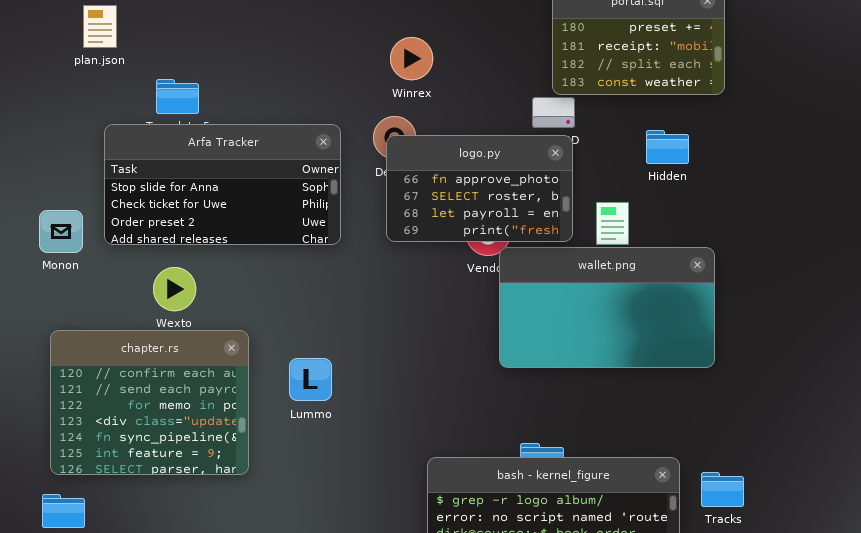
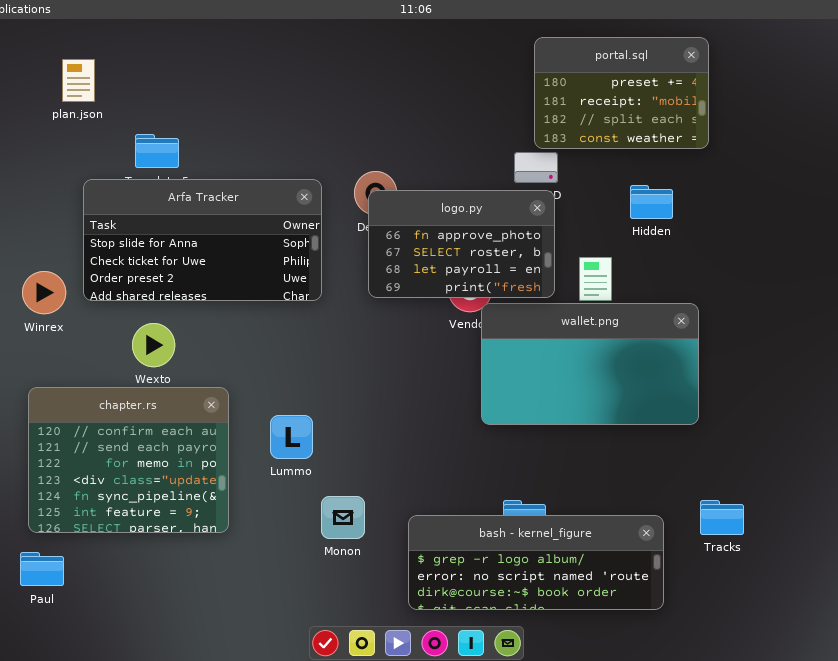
Winrex: [390,37,433,80] -> [22,271,66,314], moved
Monon: [39,210,83,253] -> [321,496,365,539], moved
Tracks: [701,472,744,507] -> [700,500,744,535], moved

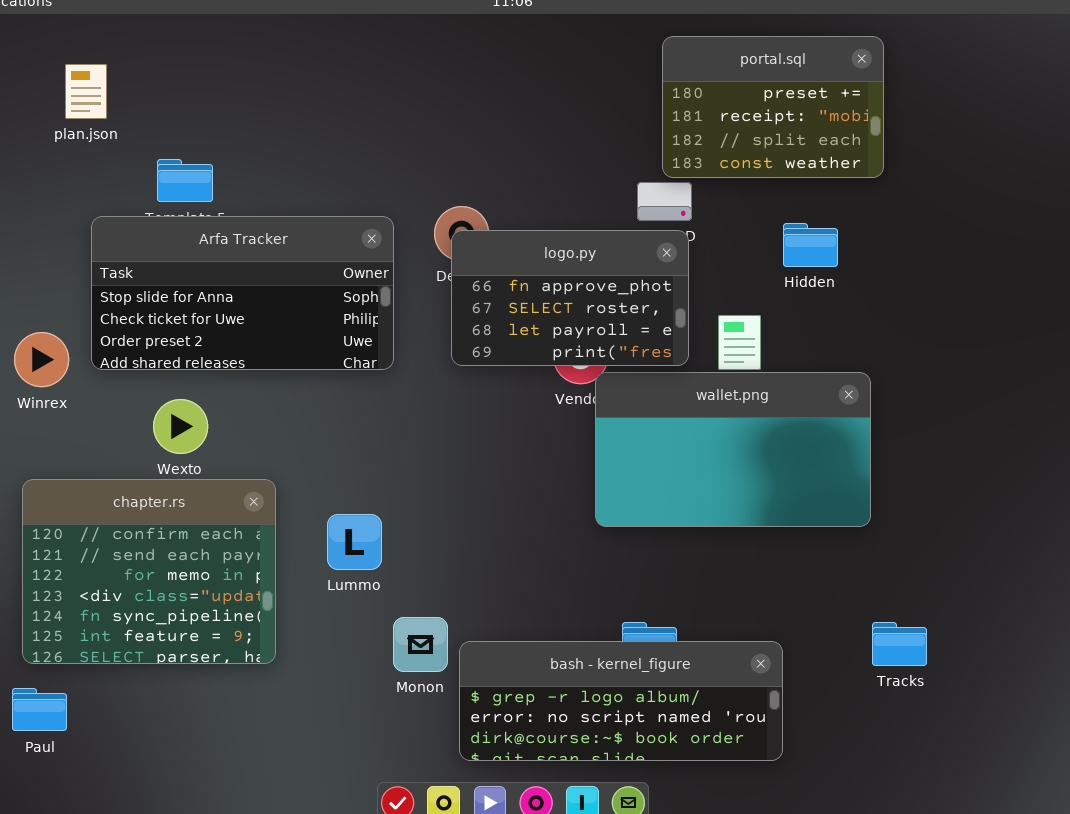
bash - kernel_figure: [408,515,664,610] -> [459,641,783,761], moved

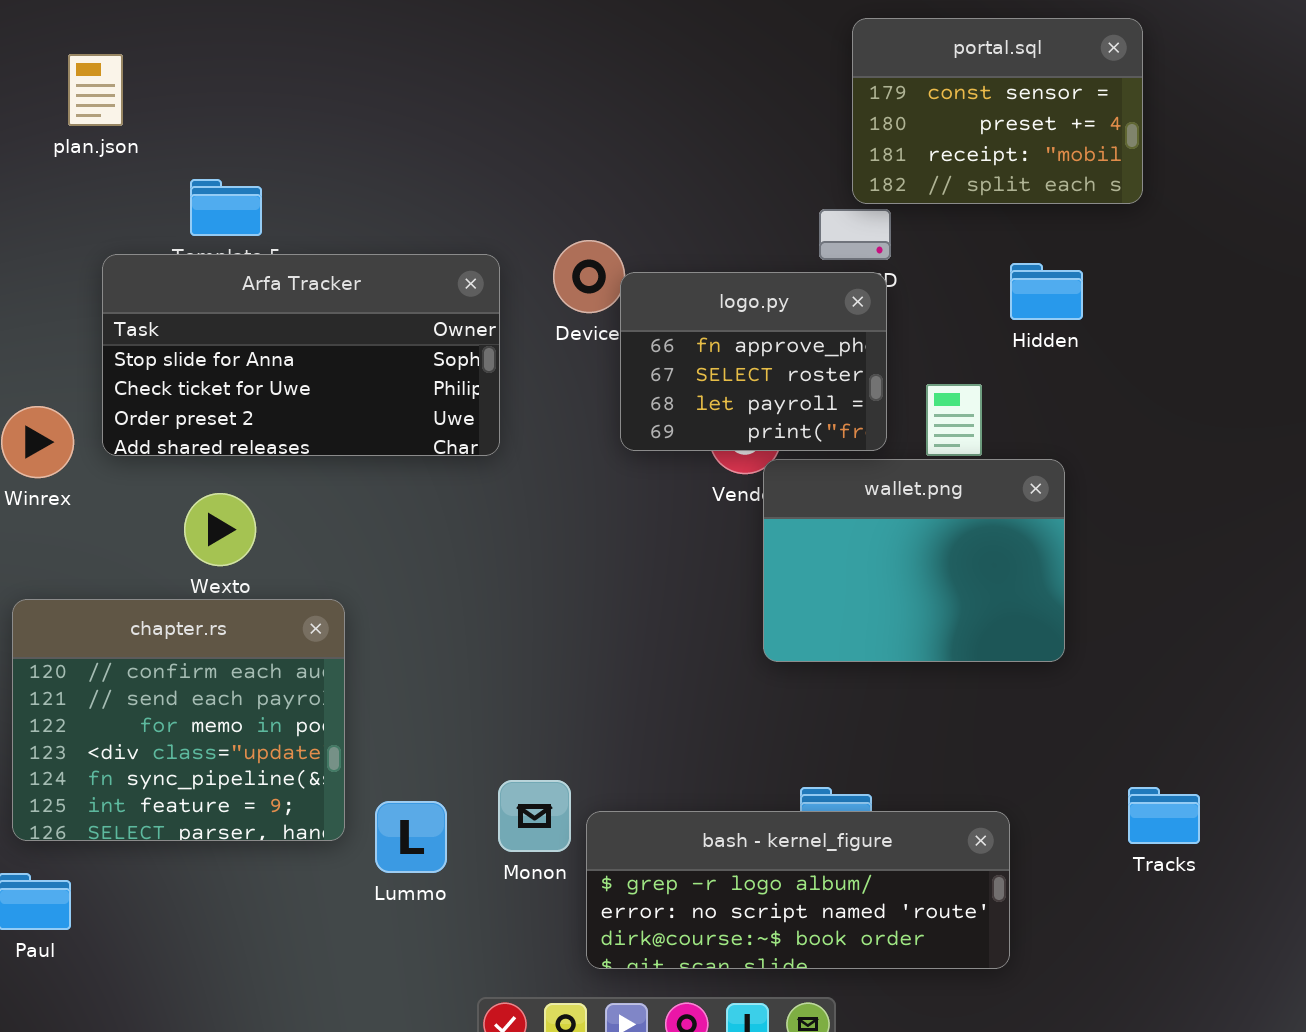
portal.sql: [662,36,884,178] -> [852,18,1143,204], scrolled up 1 row
logo.py: [451,230,689,366] -> [620,272,887,451], resized
wallet.png: [595,372,871,527] -> [763,459,1065,662], resized
Lummo: [327,514,382,570] -> [375,801,447,873], moved

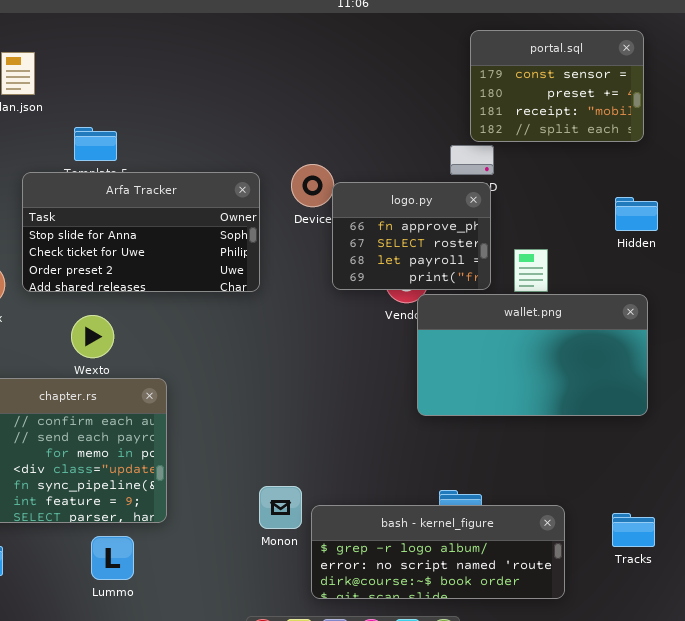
Hidden: [1010,263,1083,320] -> [615,197,658,231], moved
wallet.png: [763,459,1065,662] -> [417,294,648,416], resized
Tracks: [1128,787,1200,844] -> [612,513,655,547], moved
Lummo: [375,801,447,873] -> [91,536,134,580], moved

